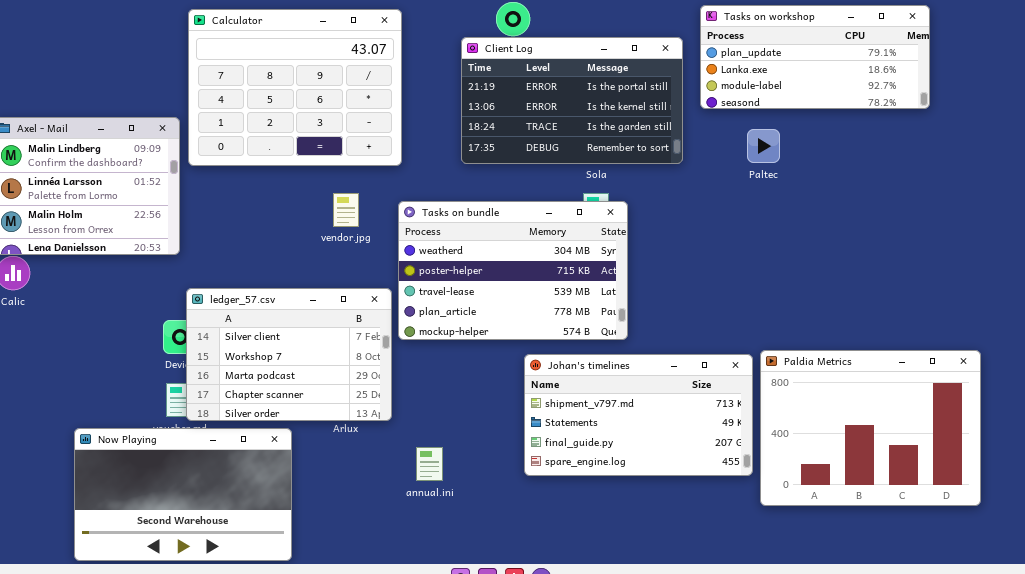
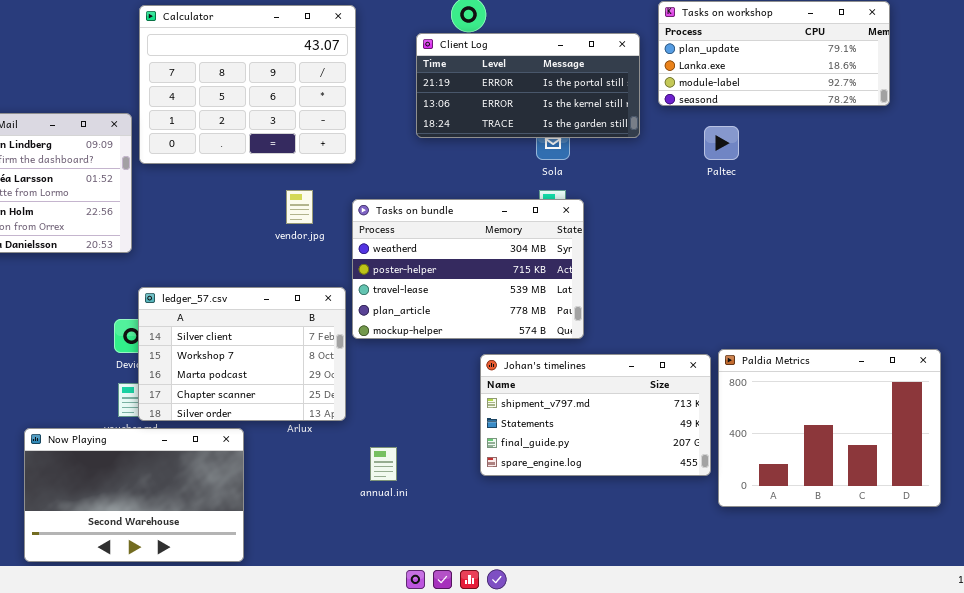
Client Log: [461,37,683,164] -> [416,33,640,138], resized

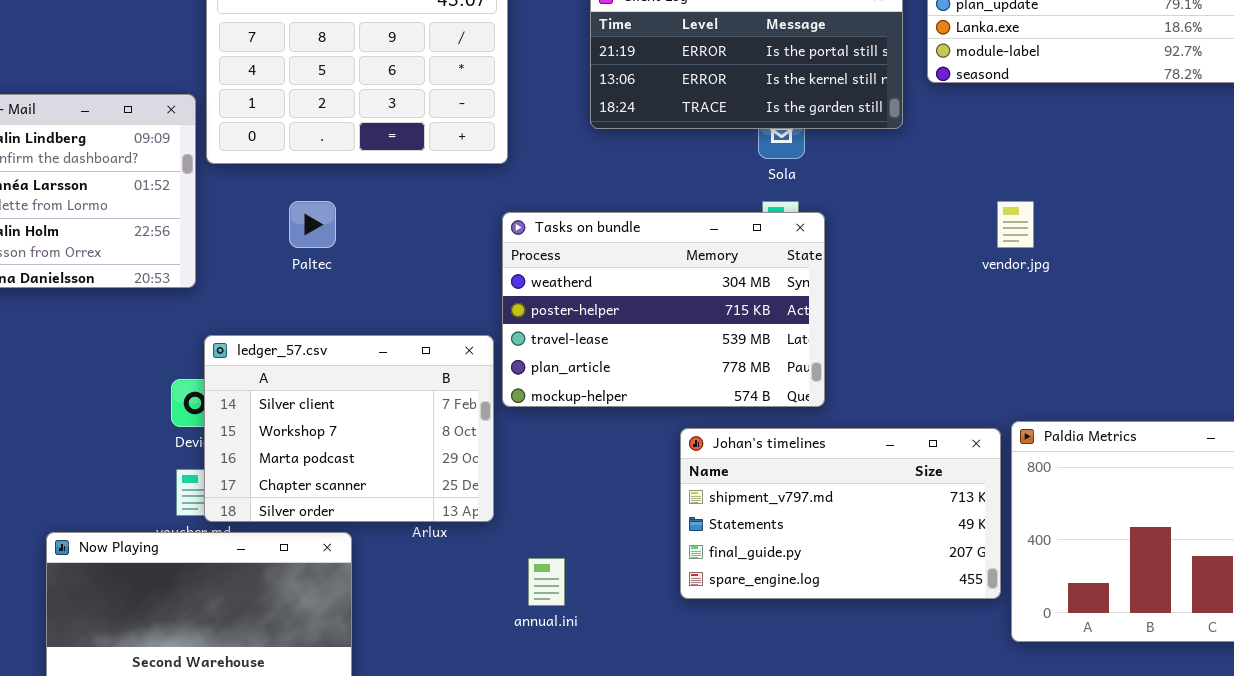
Paltec: [704,126,739,160] -> [289,201,336,248], moved
vendor.jpg: [286,190,313,224] -> [997,201,1034,248], moved

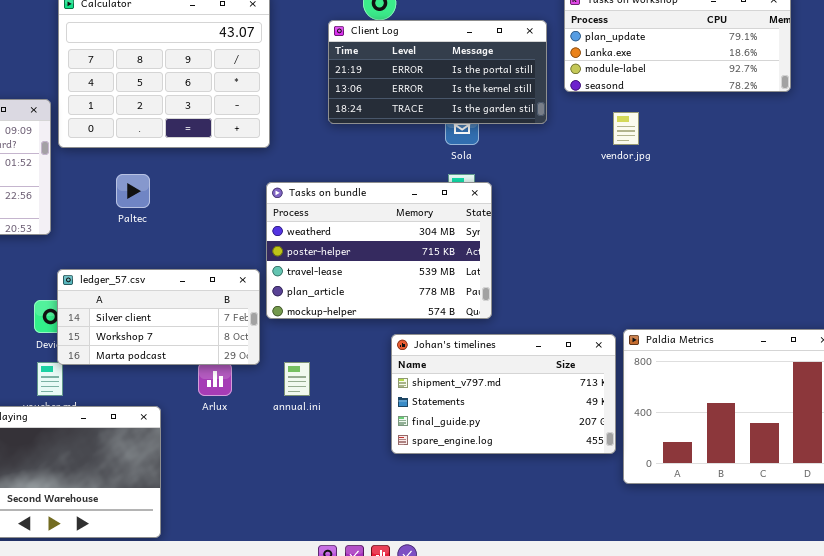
vendor.jpg: [997,201,1034,248] -> [613,112,639,145], moved
ledger_57.csv: [204,335,494,522] -> [57,269,260,365], resized
annual.ini: [528,558,565,606] -> [284,362,310,396], moved

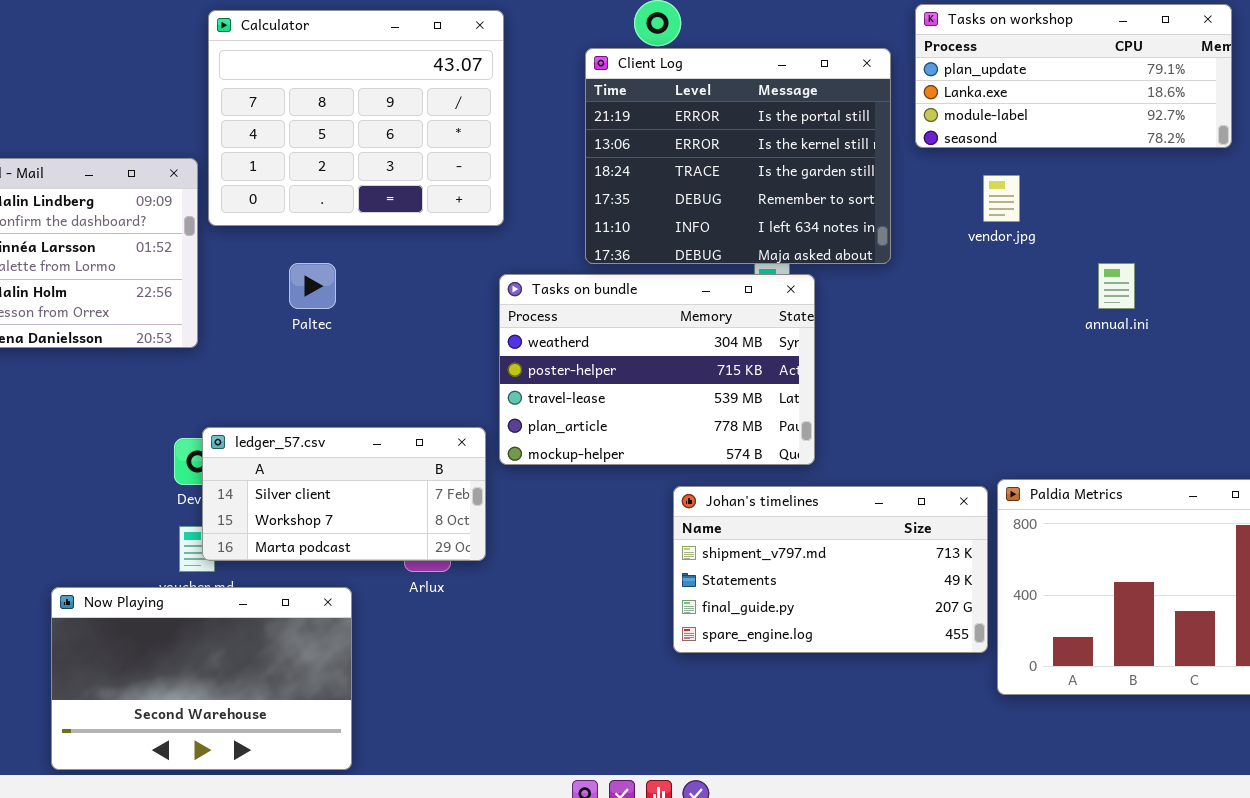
Client Log: [328,20,547,124] -> [585,48,891,264], resized
ledger_57.csv: [57,269,260,365] -> [202,427,486,561], moved
annual.ini: [284,362,310,396] -> [1098,263,1135,309], moved

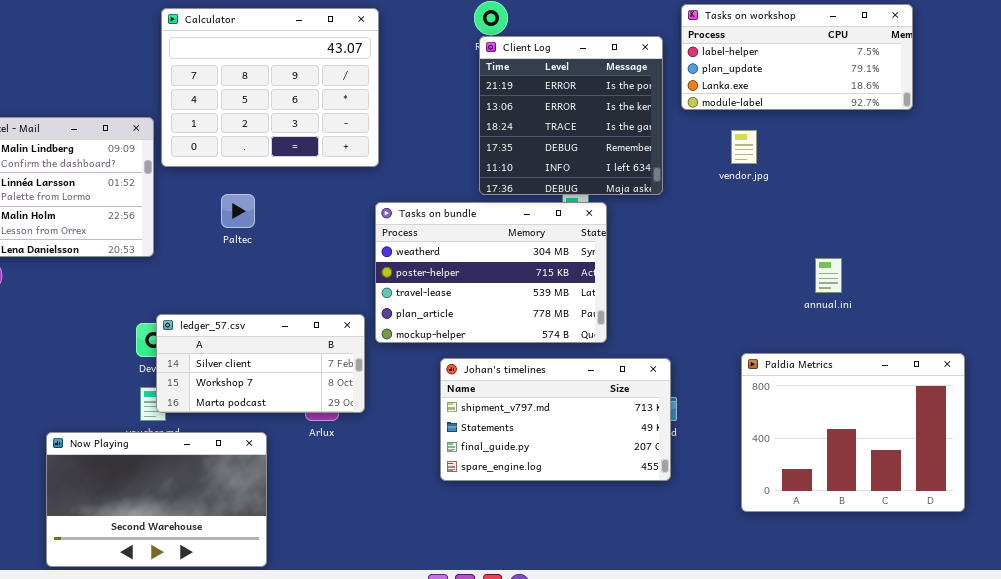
Tasks on workshop: [915,4,1232,148] -> [681,4,913,110], scrolled up 1 row
Client Log: [585,48,891,264] -> [479,36,663,195], resized
annual.ini: [1098,263,1135,309] -> [815,258,842,293], moved
Johan's timelines: [673,486,988,653] -> [440,358,671,481], moved

